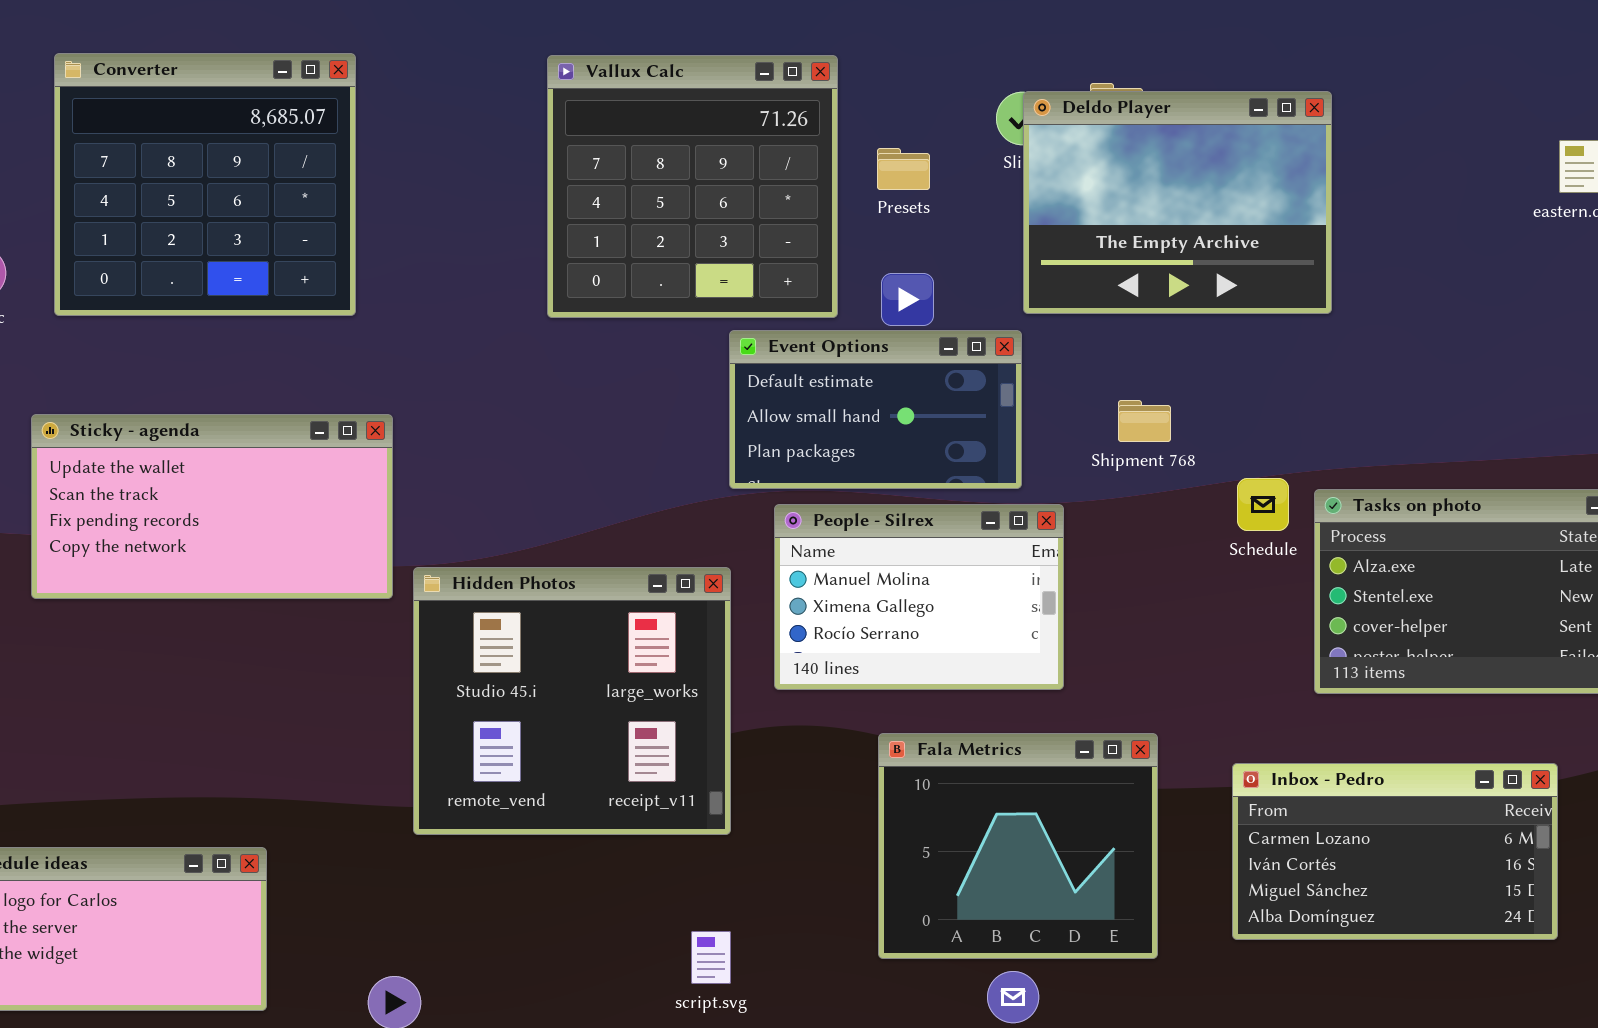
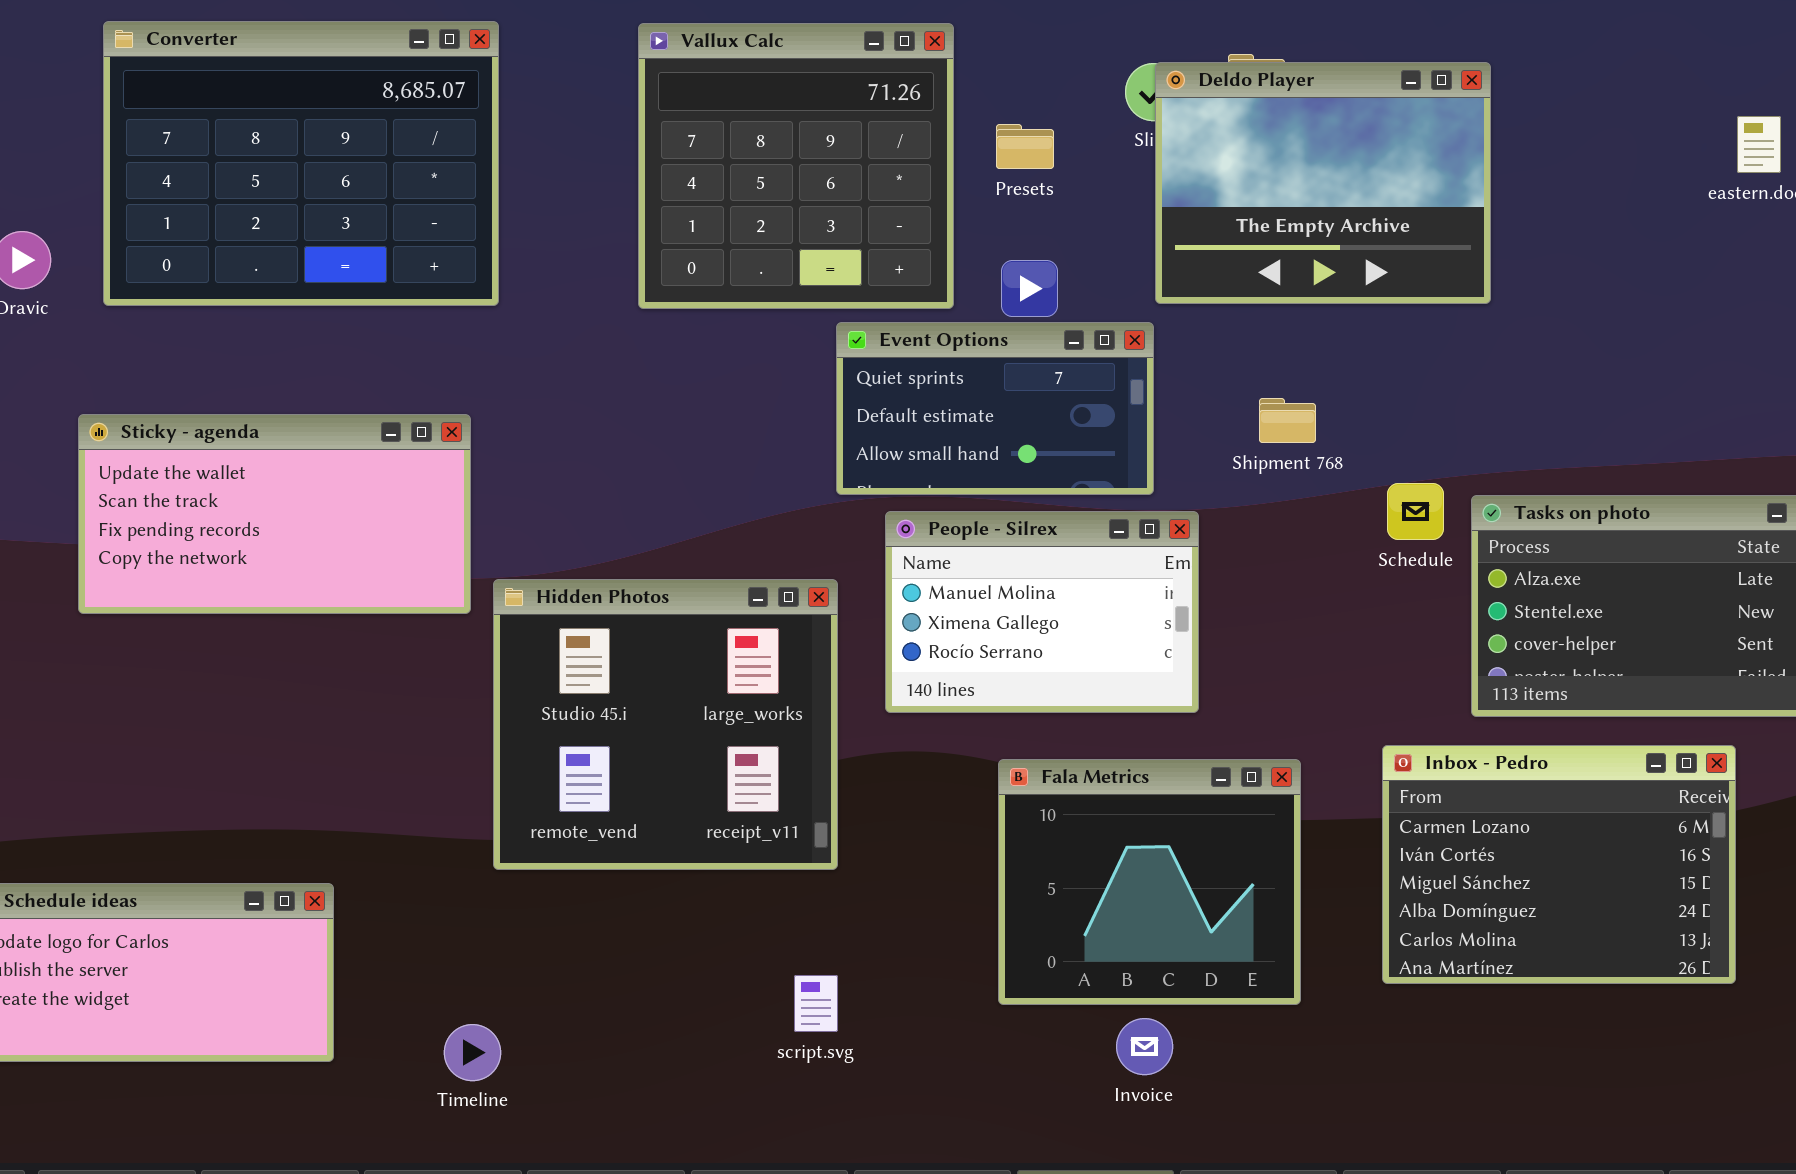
Converter: [54,53,356,316] -> [103,21,499,306], resized
Event Options: [729,330,1022,489] -> [836,322,1154,495], scrolled up 1 row
Inbox - Pedro: [1232,763,1558,940] -> [1382,745,1736,984], resized

